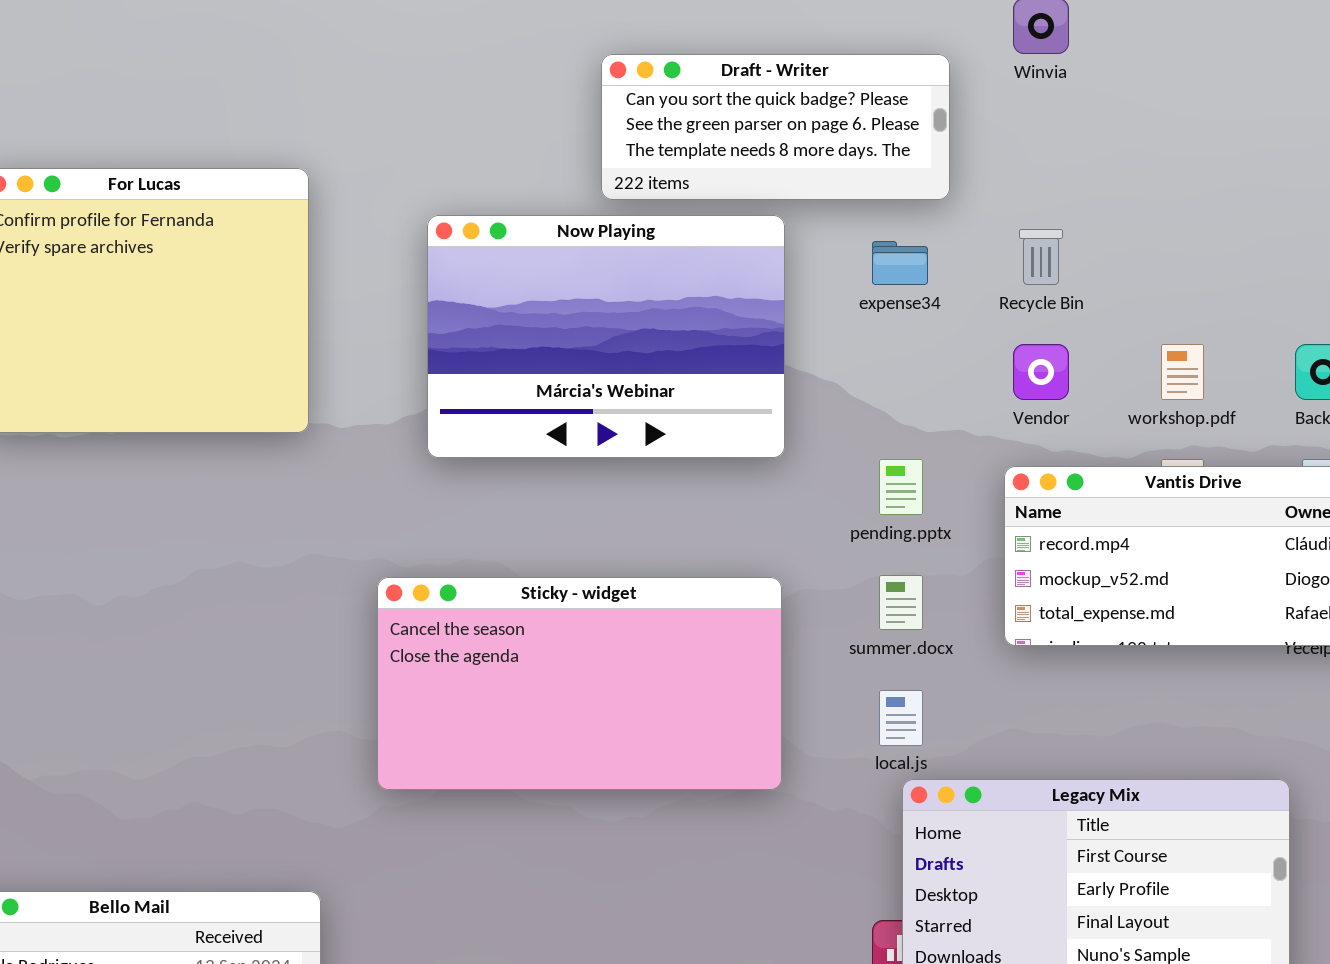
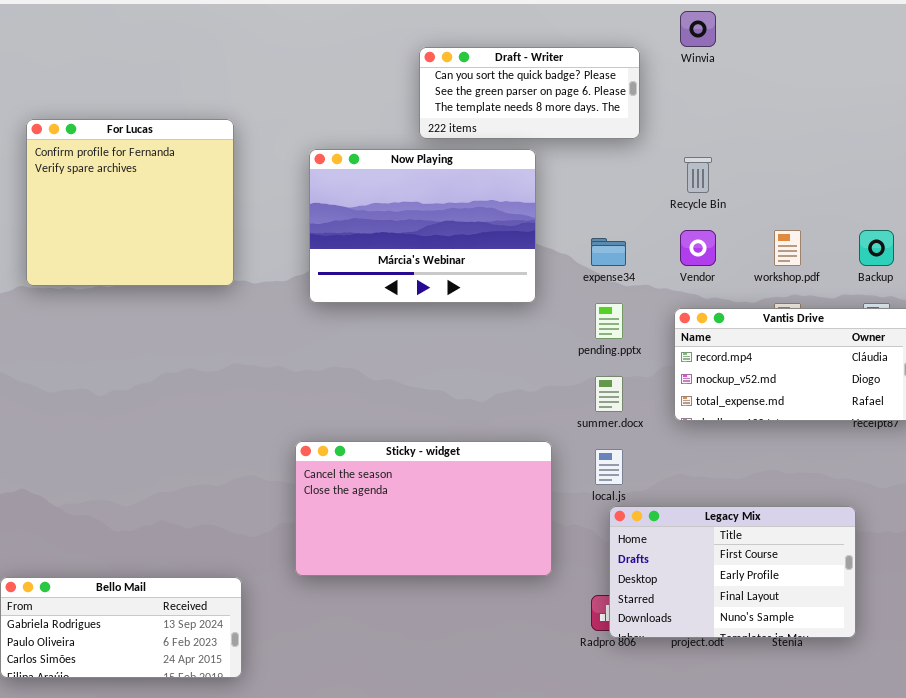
expense34: [872,241,928,285] -> [591,238,626,266], moved
Sticky - widget: [377,577,782,790] -> [295,441,552,576], moved

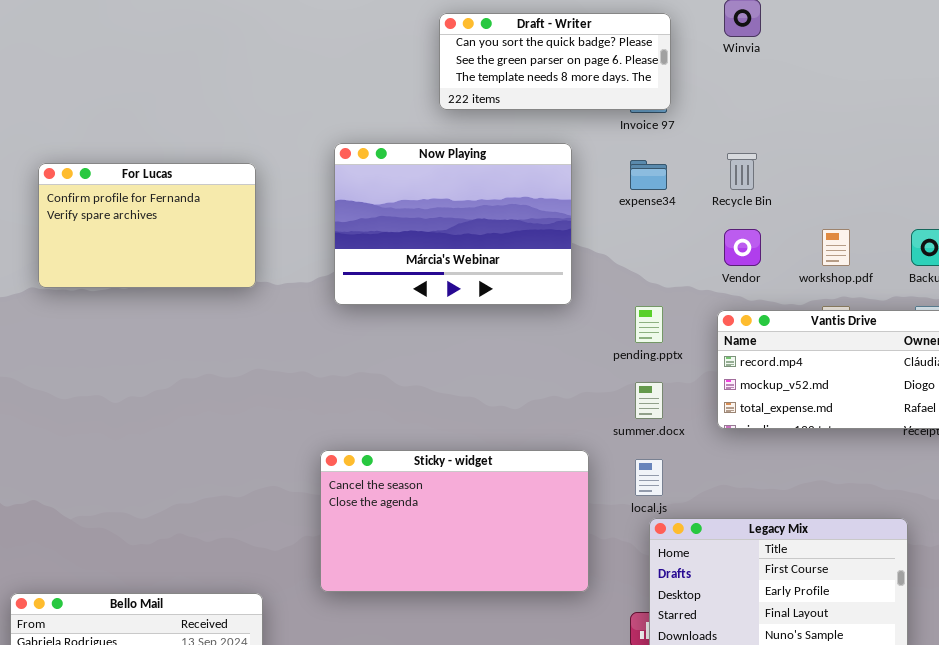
Draft - Writer: [419,47,640,139] -> [439,13,671,110], moved
For Lucas: [26,119,234,286] -> [38,163,256,288], resized
expense34: [591,238,626,266] -> [630,160,667,190], moved

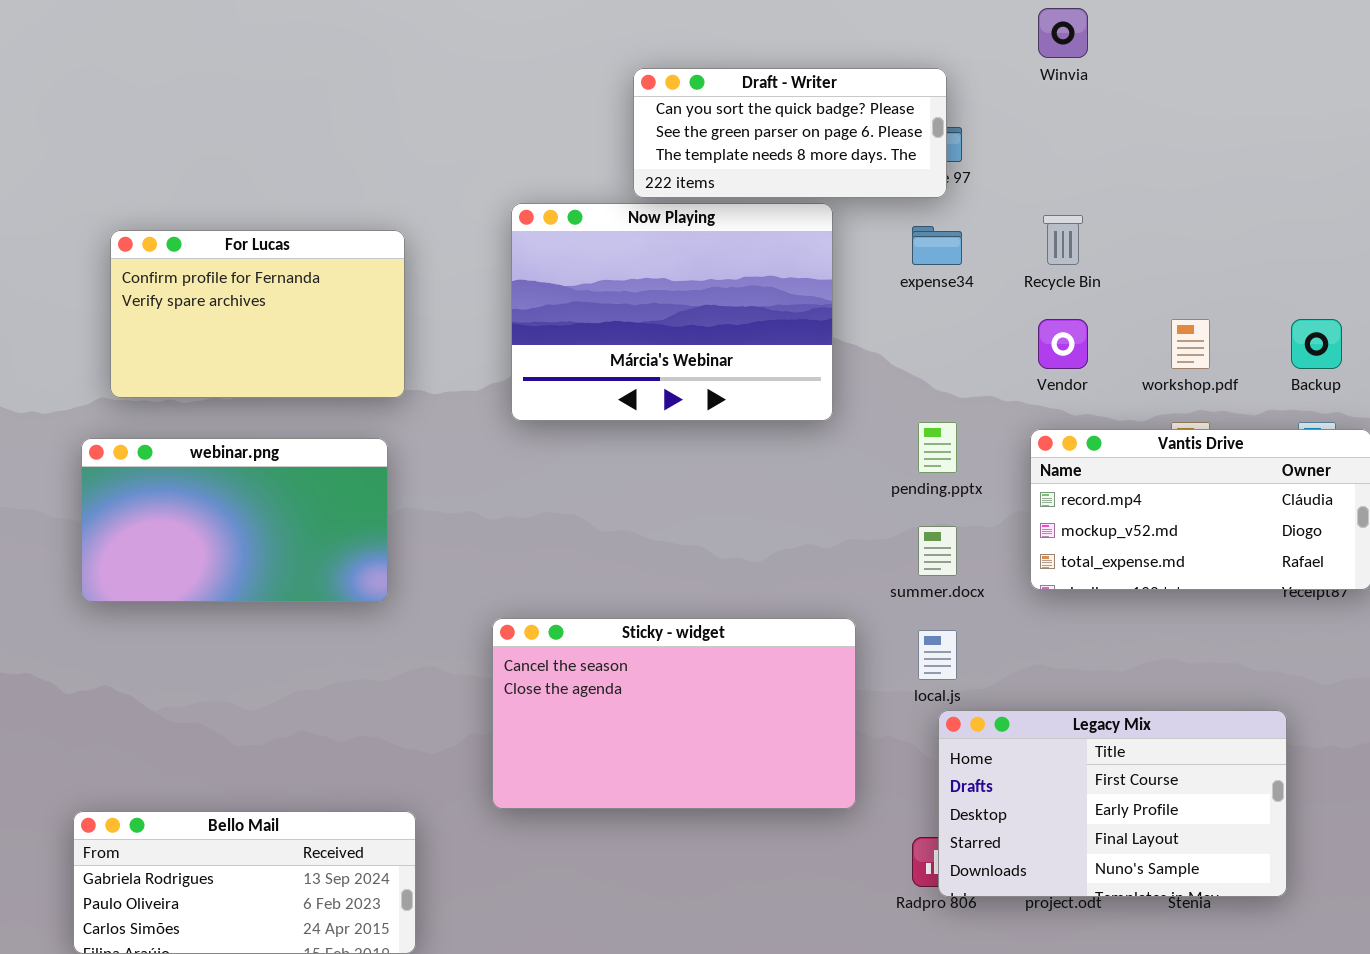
Draft - Writer: [439,13,671,110] -> [633,68,947,198], moved
webinar.png: none -> [81,438,388,602], opened

